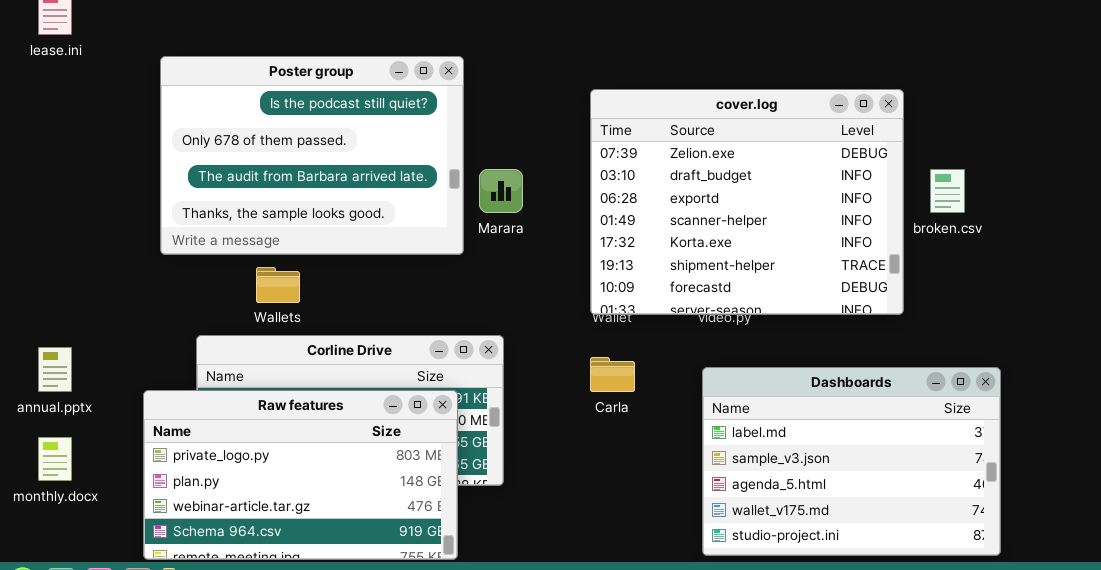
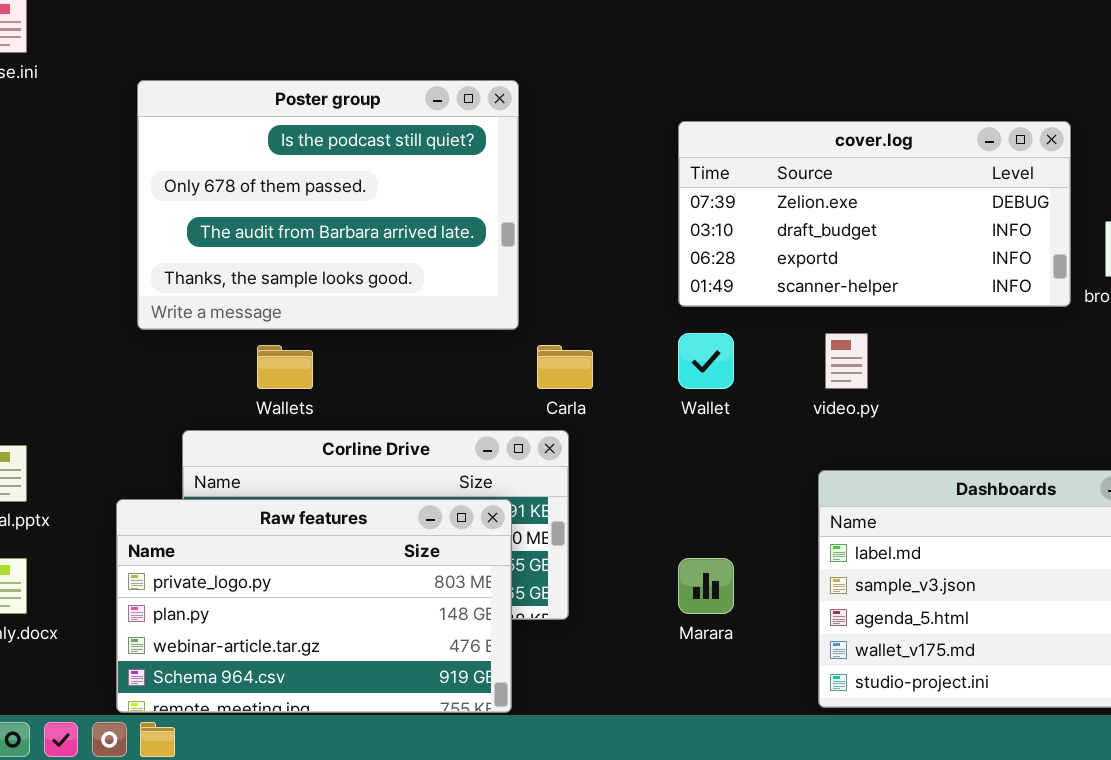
cover.log: [590,89,904,315] -> [678,121,1071,307], resized
Marara: [479,169,523,213] -> [678,558,734,614], moved
Carla: [590,357,635,392] -> [537,345,593,389], moved

